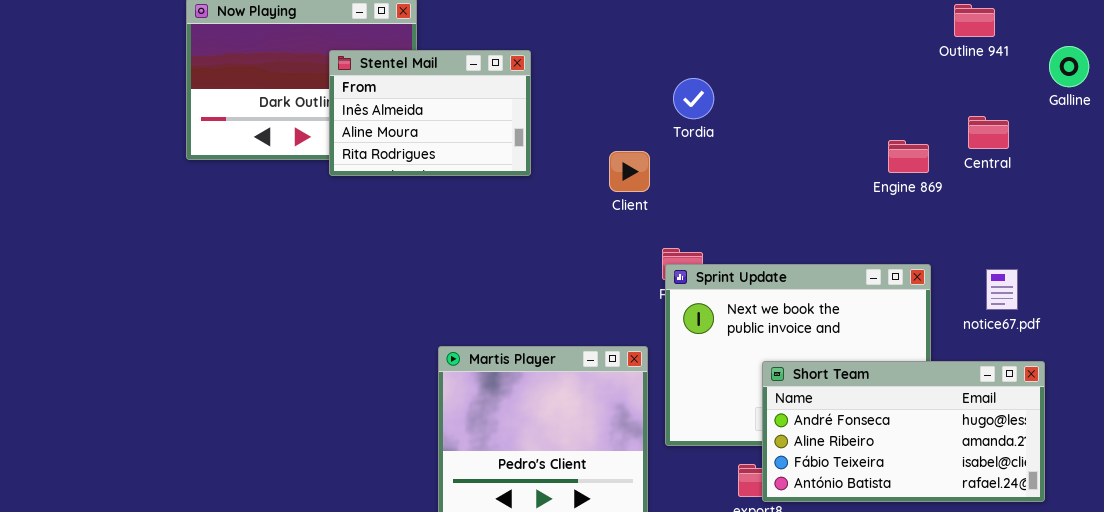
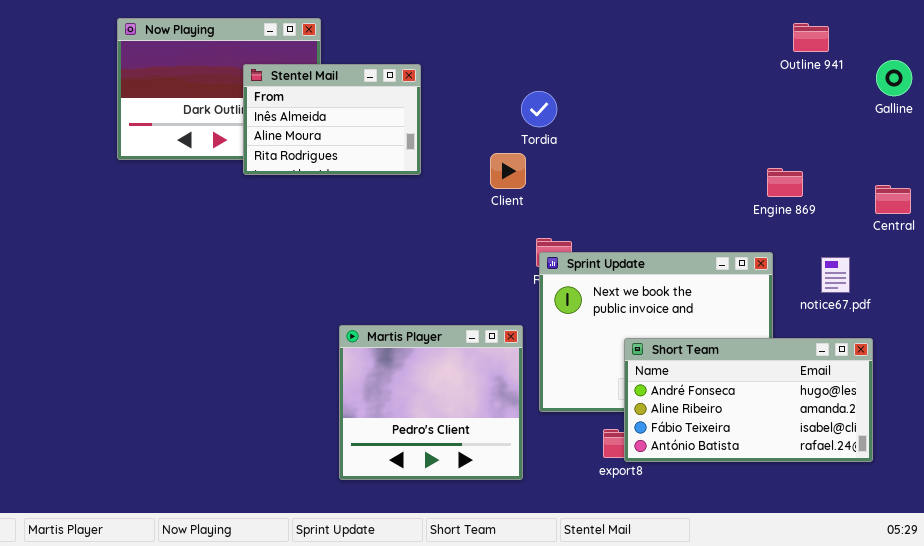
Tordia: [673,78,714,119] -> [521,91,557,127], moved
Central: [968,116,1009,149] -> [875,185,911,214], moved
Engine 869: [888,140,929,173] -> [767,168,803,197], moved

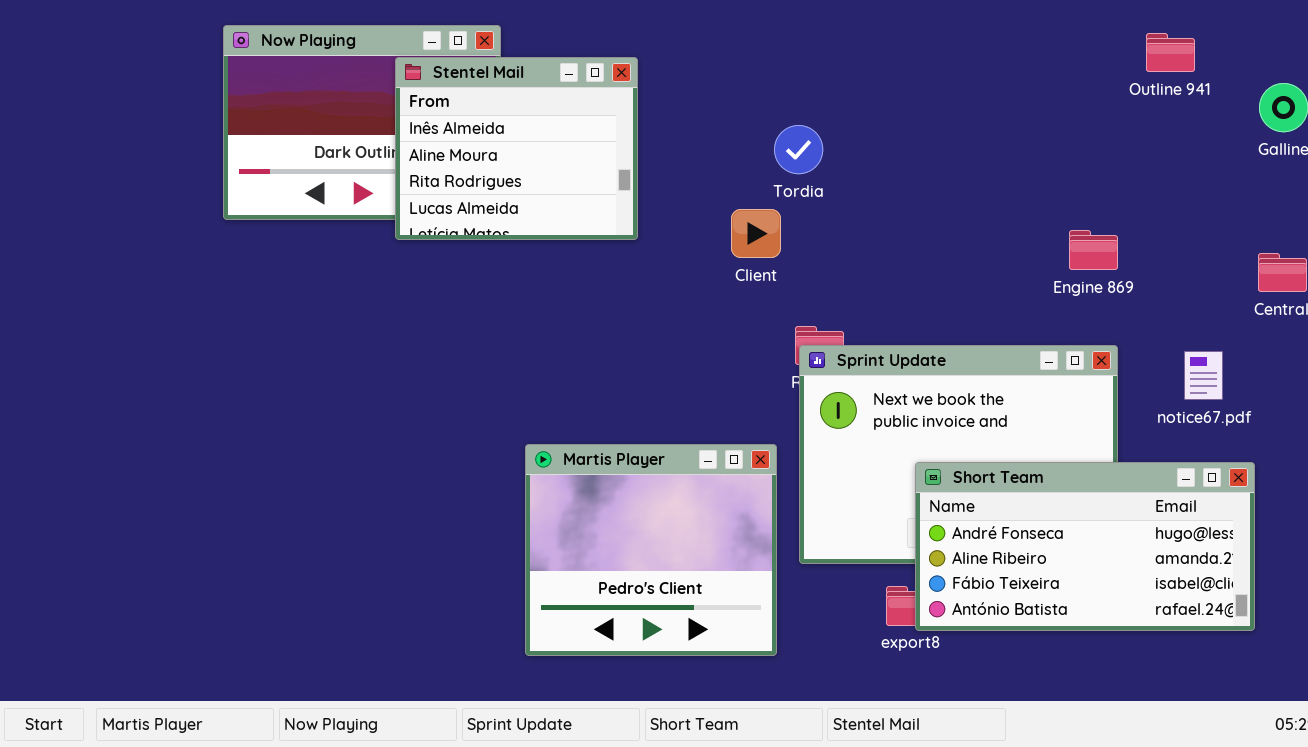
Stentel Mail: [243,64,421,175] -> [395,57,638,240], resized
Engine 869: [767,168,803,197] -> [1069,230,1118,270], moved

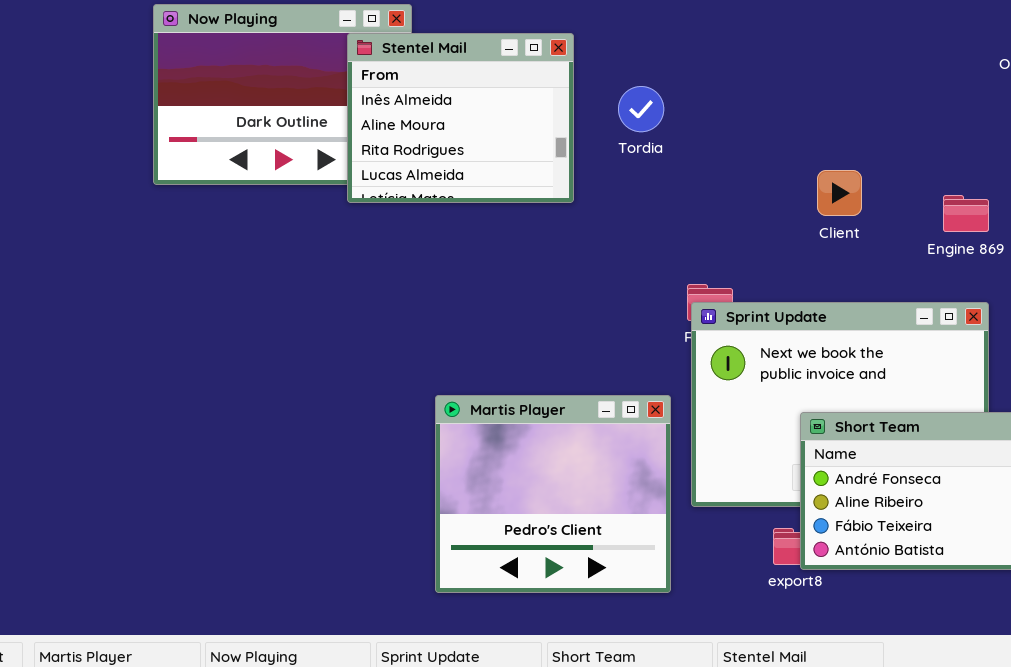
Stentel Mail: [395,57,638,240] -> [347,33,574,203], moved
Tordia: [774,125,823,174] -> [618,86,664,132], moved
Client: [731,209,781,258] -> [817,170,862,216], moved

